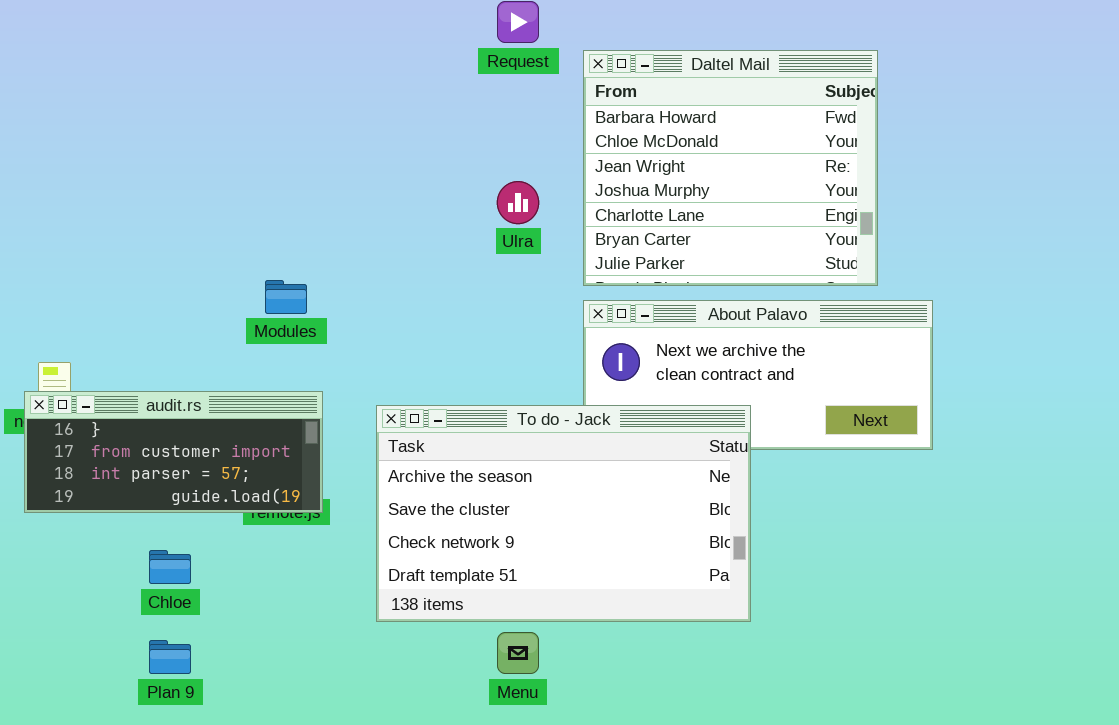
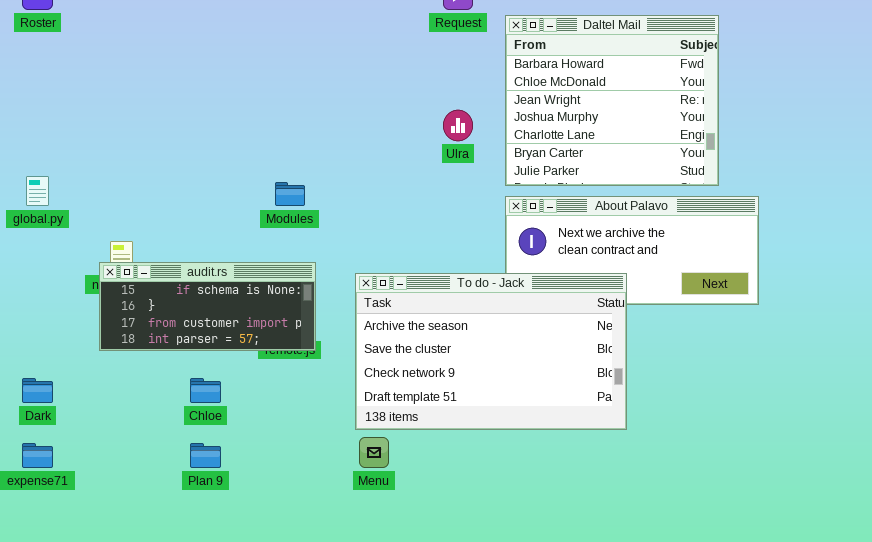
audit.rs: [24,391,323,513] -> [99,262,316,351], scrolled up 1 row
Menu: [497,632,539,674] -> [359,437,389,468], moved

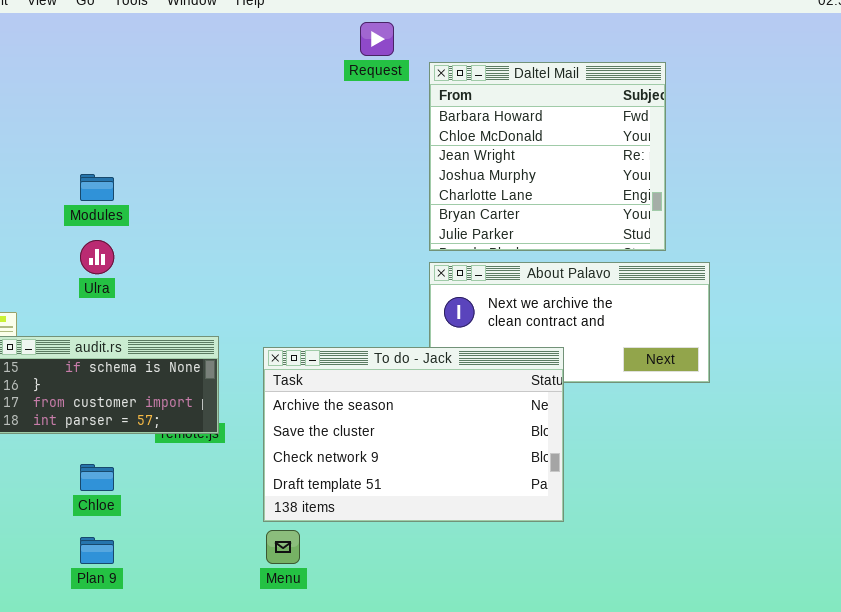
Ulra: [443,110,473,141] -> [80,240,114,274], moved
Modules: [275,182,305,206] -> [80,174,114,201], moved

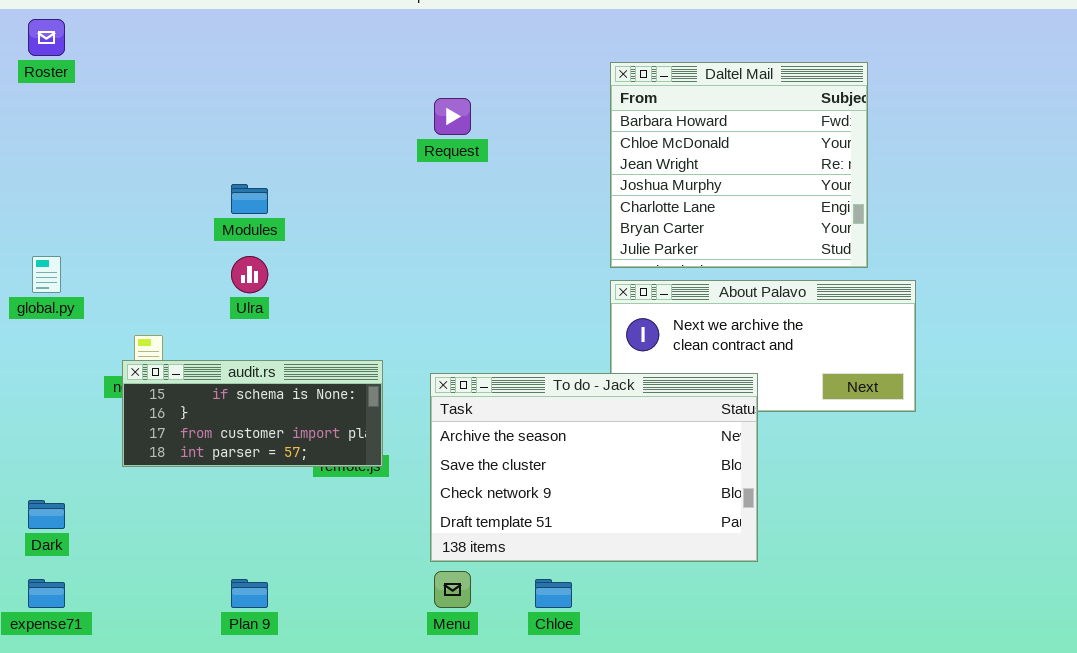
Request: [360,22,394,56] -> [434,98,471,135], moved
Chloe: [80,464,114,491] -> [535,579,572,608], moved

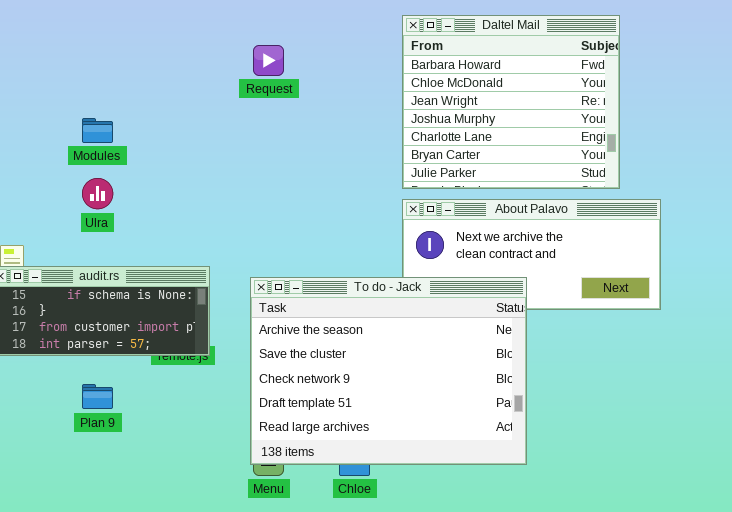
To do - Jack: [430,373,758,562] -> [250,277,527,465], resized
Plan 9: [231,579,268,608] -> [82,384,113,409], moved

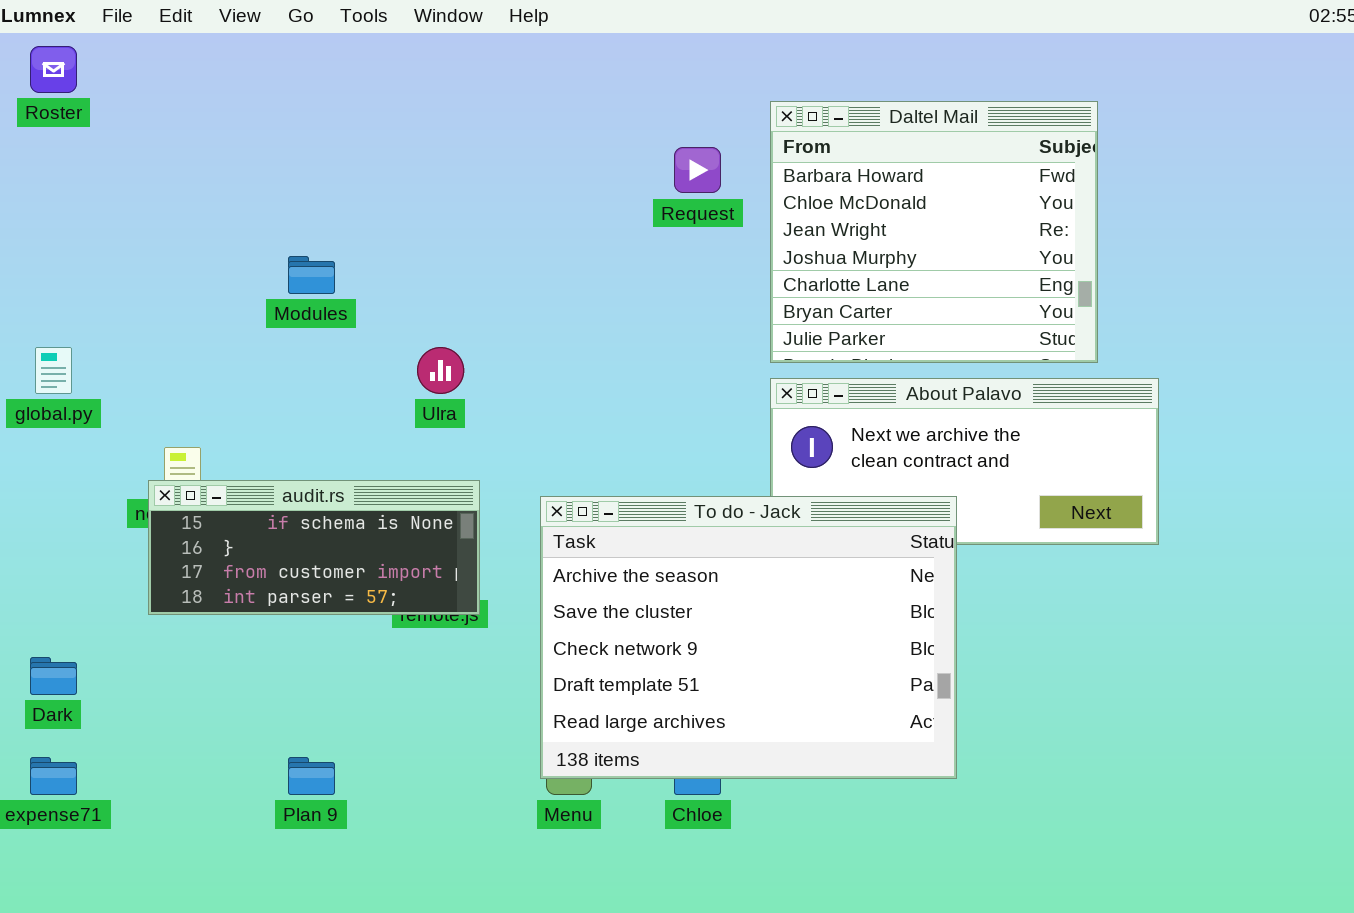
Request: [253,45,284,76] -> [674,147,721,193], moved
Ulra: [82,178,113,209] -> [417,347,464,394], moved
Plan 9: [82,384,113,409] -> [288,757,335,795], moved

